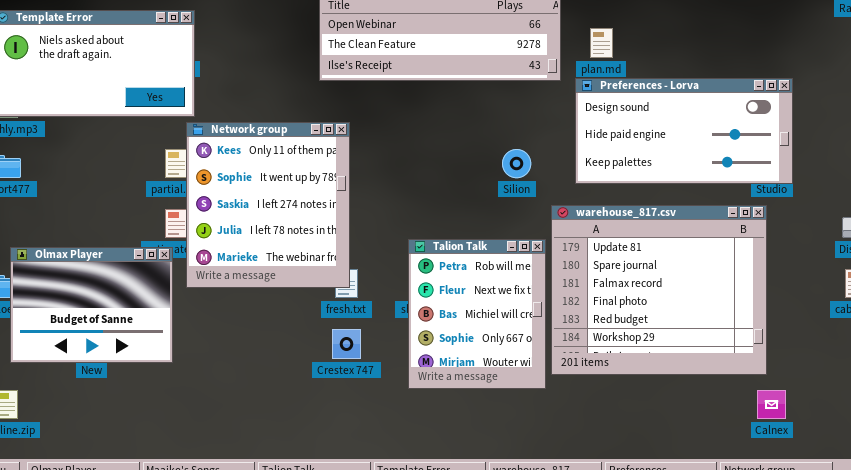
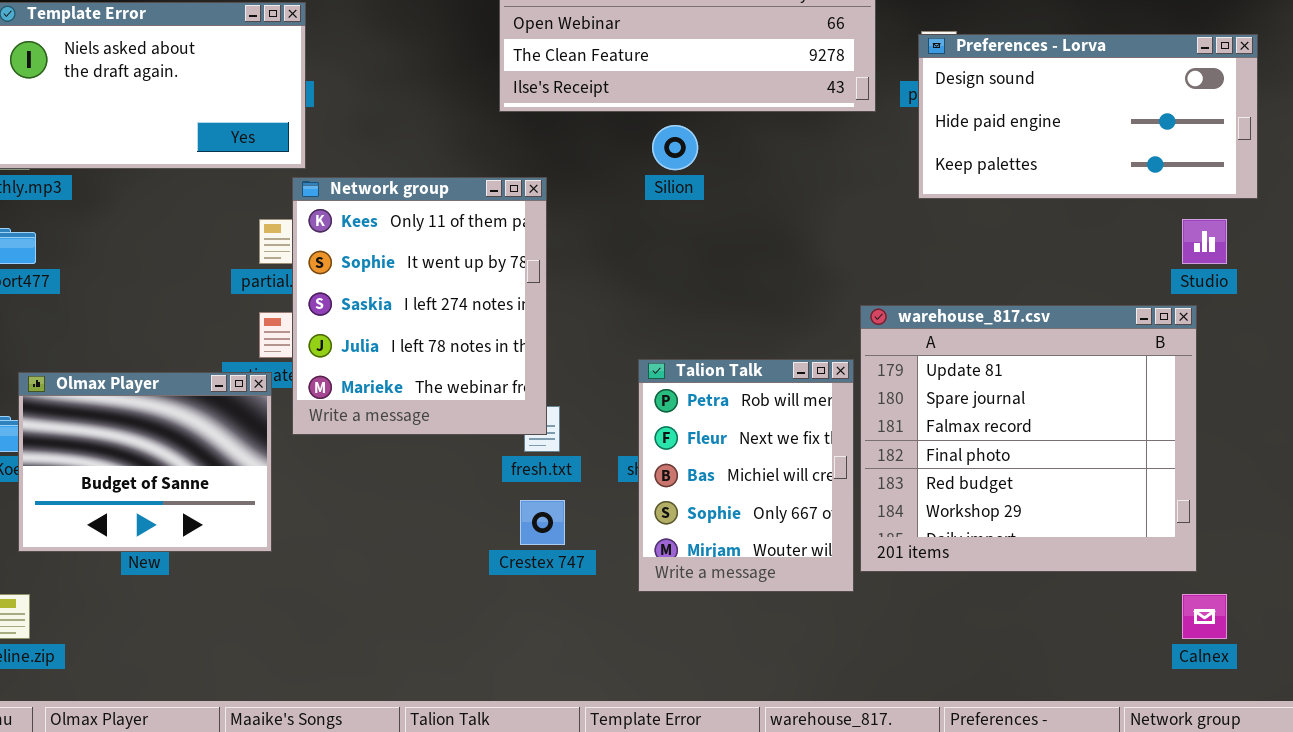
Preferences - Lorva: [575,78,793,184] -> [918,34,1258,199], moved
Silion: [502,149,531,178] -> [652,125,698,170], moved

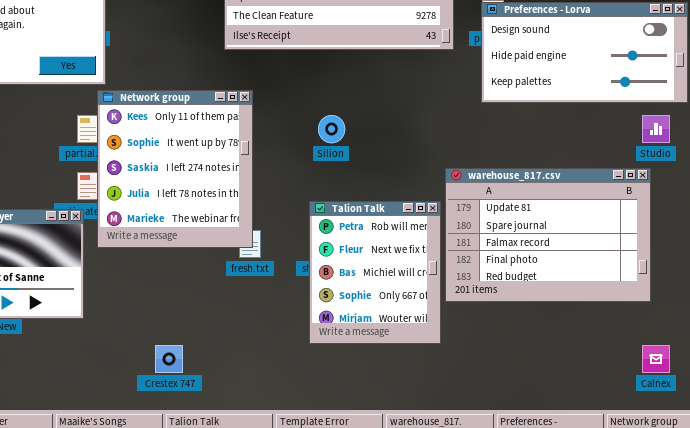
Silion: [652,125,698,170] -> [318,115,345,143], moved
warehouse_817.csv: [860,305,1197,572] -> [445,168,651,302], resized
Crestex 747: [520,500,565,545] -> [155,345,183,373], moved

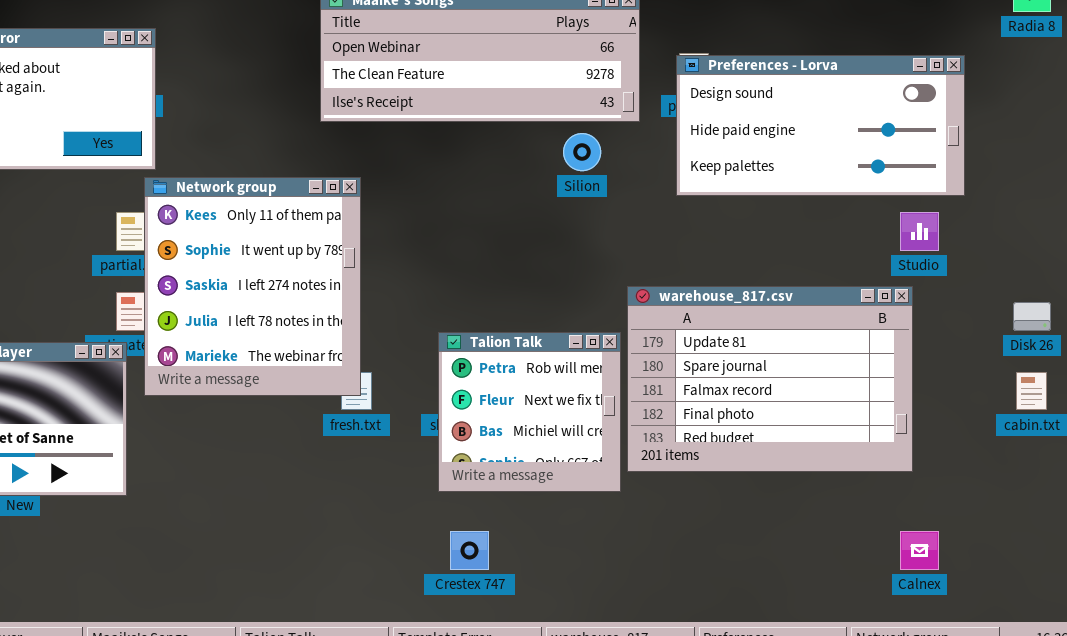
Silion: [318,115,345,143] -> [563,133,601,171], moved
Talion Talk: [309,201,441,344] -> [438,332,621,492], resized
Crestex 747: [155,345,183,373] -> [450,531,489,570], moved

